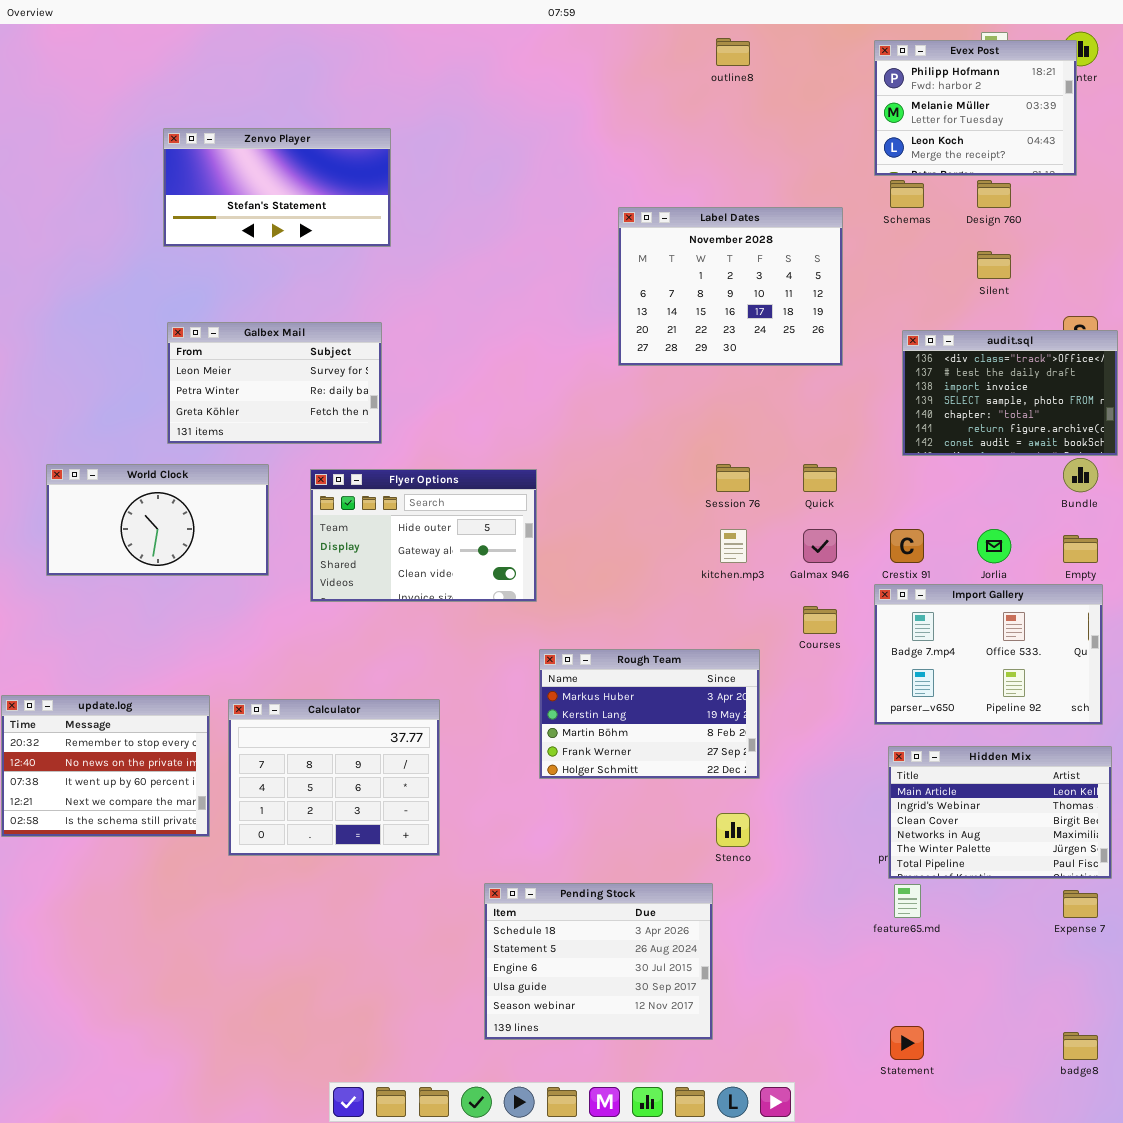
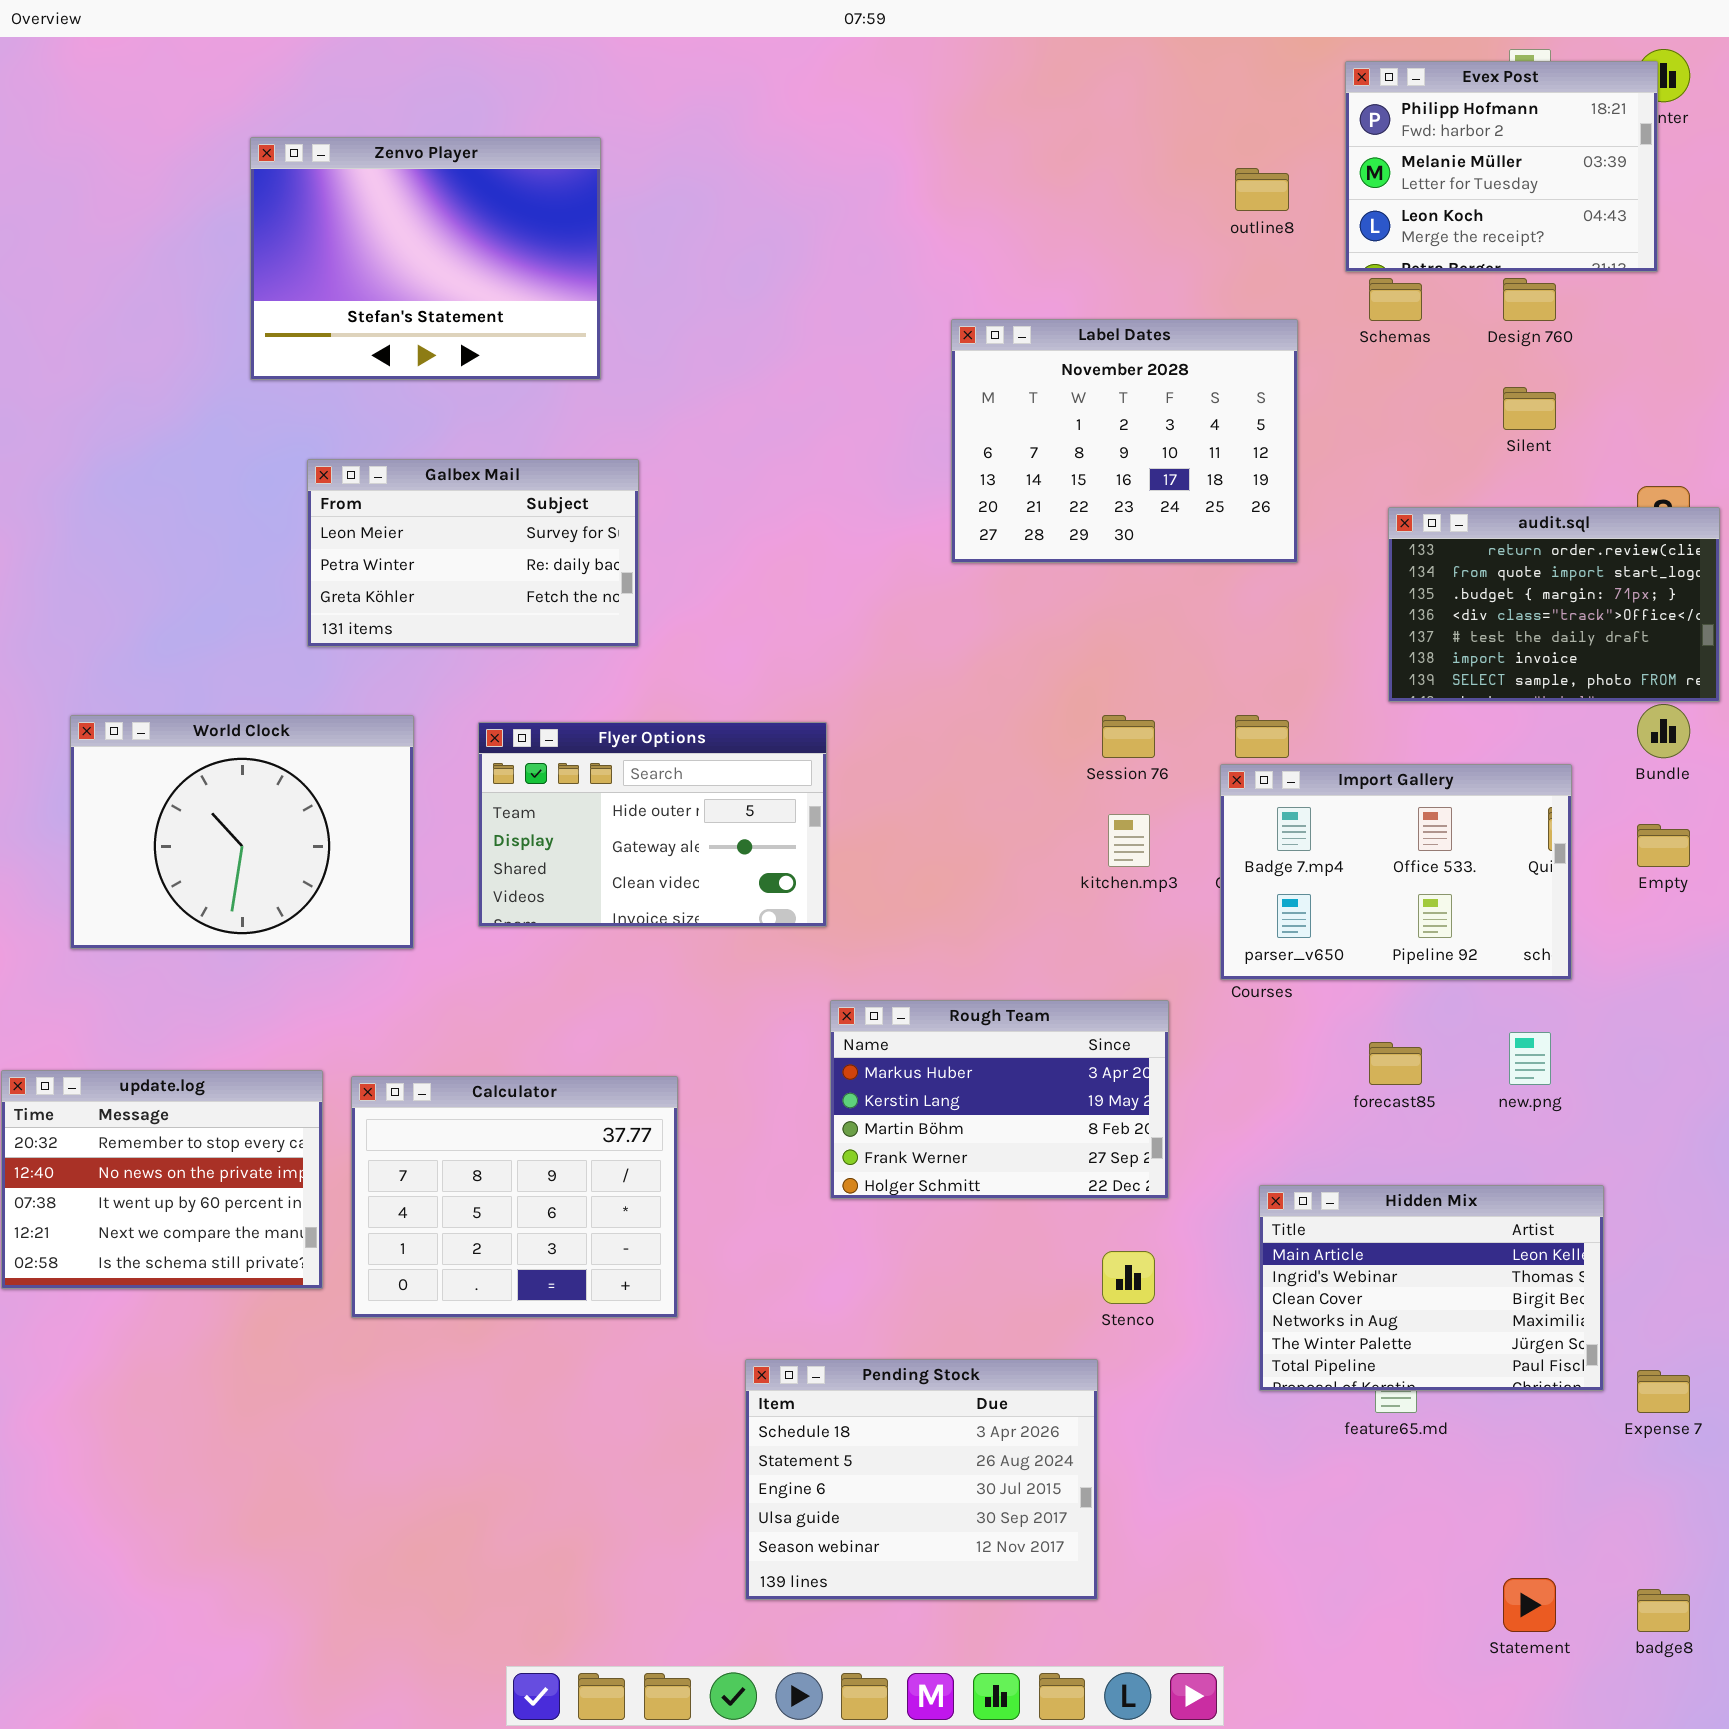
outline8: [716,38,750,66] -> [1235,168,1289,211], moved
Zenvo Player: [163,128,391,247] -> [250,137,601,380], resized
Galbex Mail: [167,322,382,444] -> [307,459,639,647], moved
audit.sql: [902,330,1118,456] -> [1388,507,1720,702], scrolled up 3 rows
World Clock: [46,464,269,576] -> [70,715,414,949], resized
Import Gallery: [874,584,1103,725] -> [1220,764,1572,980], moved
Hidden Mix: [888,746,1112,879] -> [1259,1185,1604,1391], moved
Statement: [890,1026,924,1060] -> [1503,1578,1556,1632], moved

